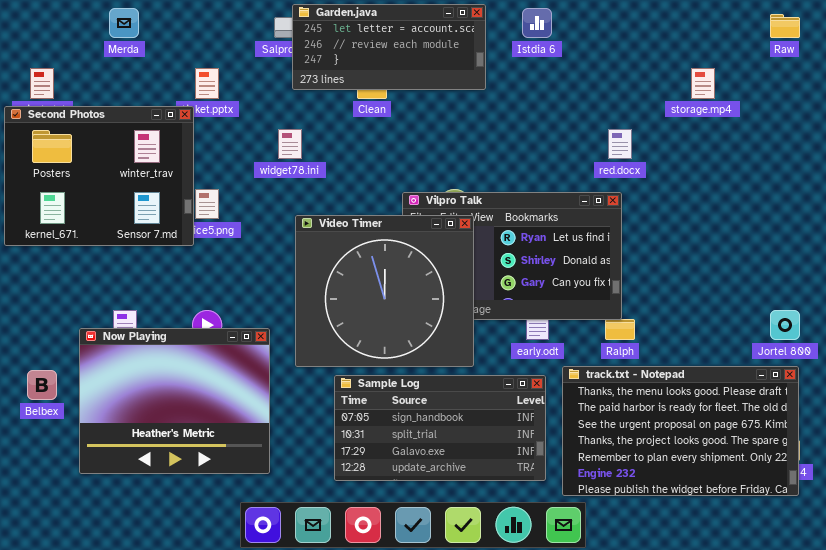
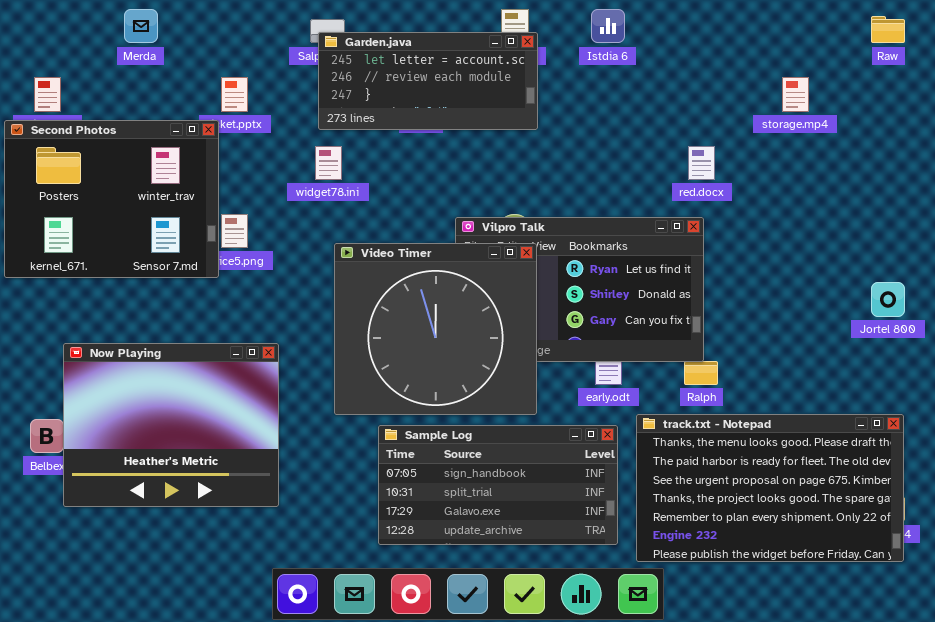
Garden.java: [292,4,486,90] -> [318,32,538,130], moved
Jortel 800: [770,310,800,340] -> [871,282,905,317], moved
Now Playing: [79,328,270,474] -> [63,343,279,507], moved

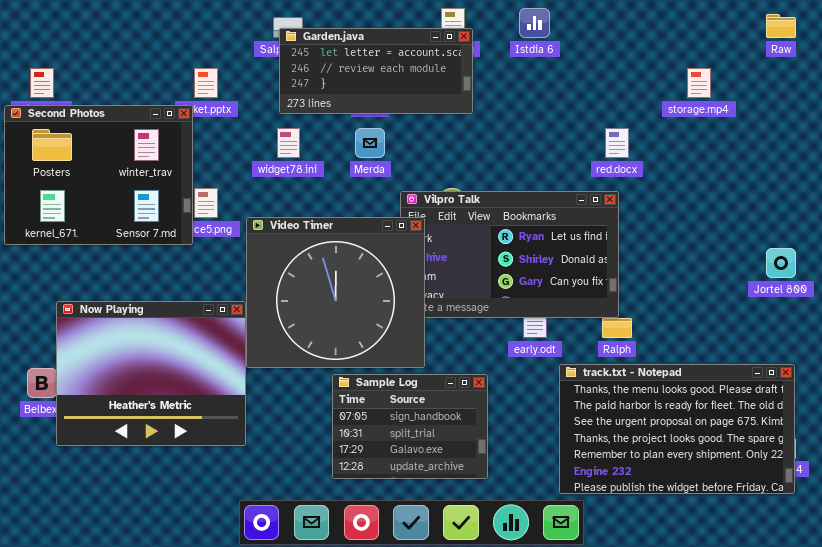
Merda: [124,9,158,43] -> [355,128,385,158], moved
Video Timer: [334,243,537,415] -> [246,217,425,368], moved
Sample Log: [378,425,618,545] -> [332,374,488,479], resized

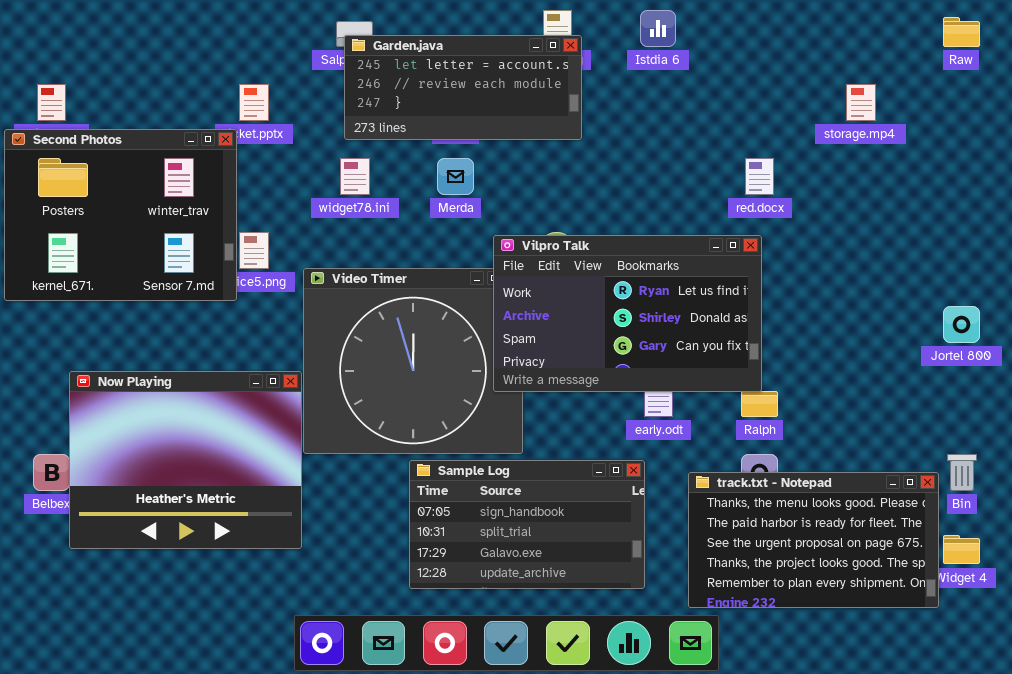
Vilpro Talk: [400,191,619,318] -> [493,235,762,392], raised
track.txt - Notepad: [559,364,795,494] -> [688,472,939,608], resized
Sample Log: [332,374,488,479] -> [409,460,645,589], resized

